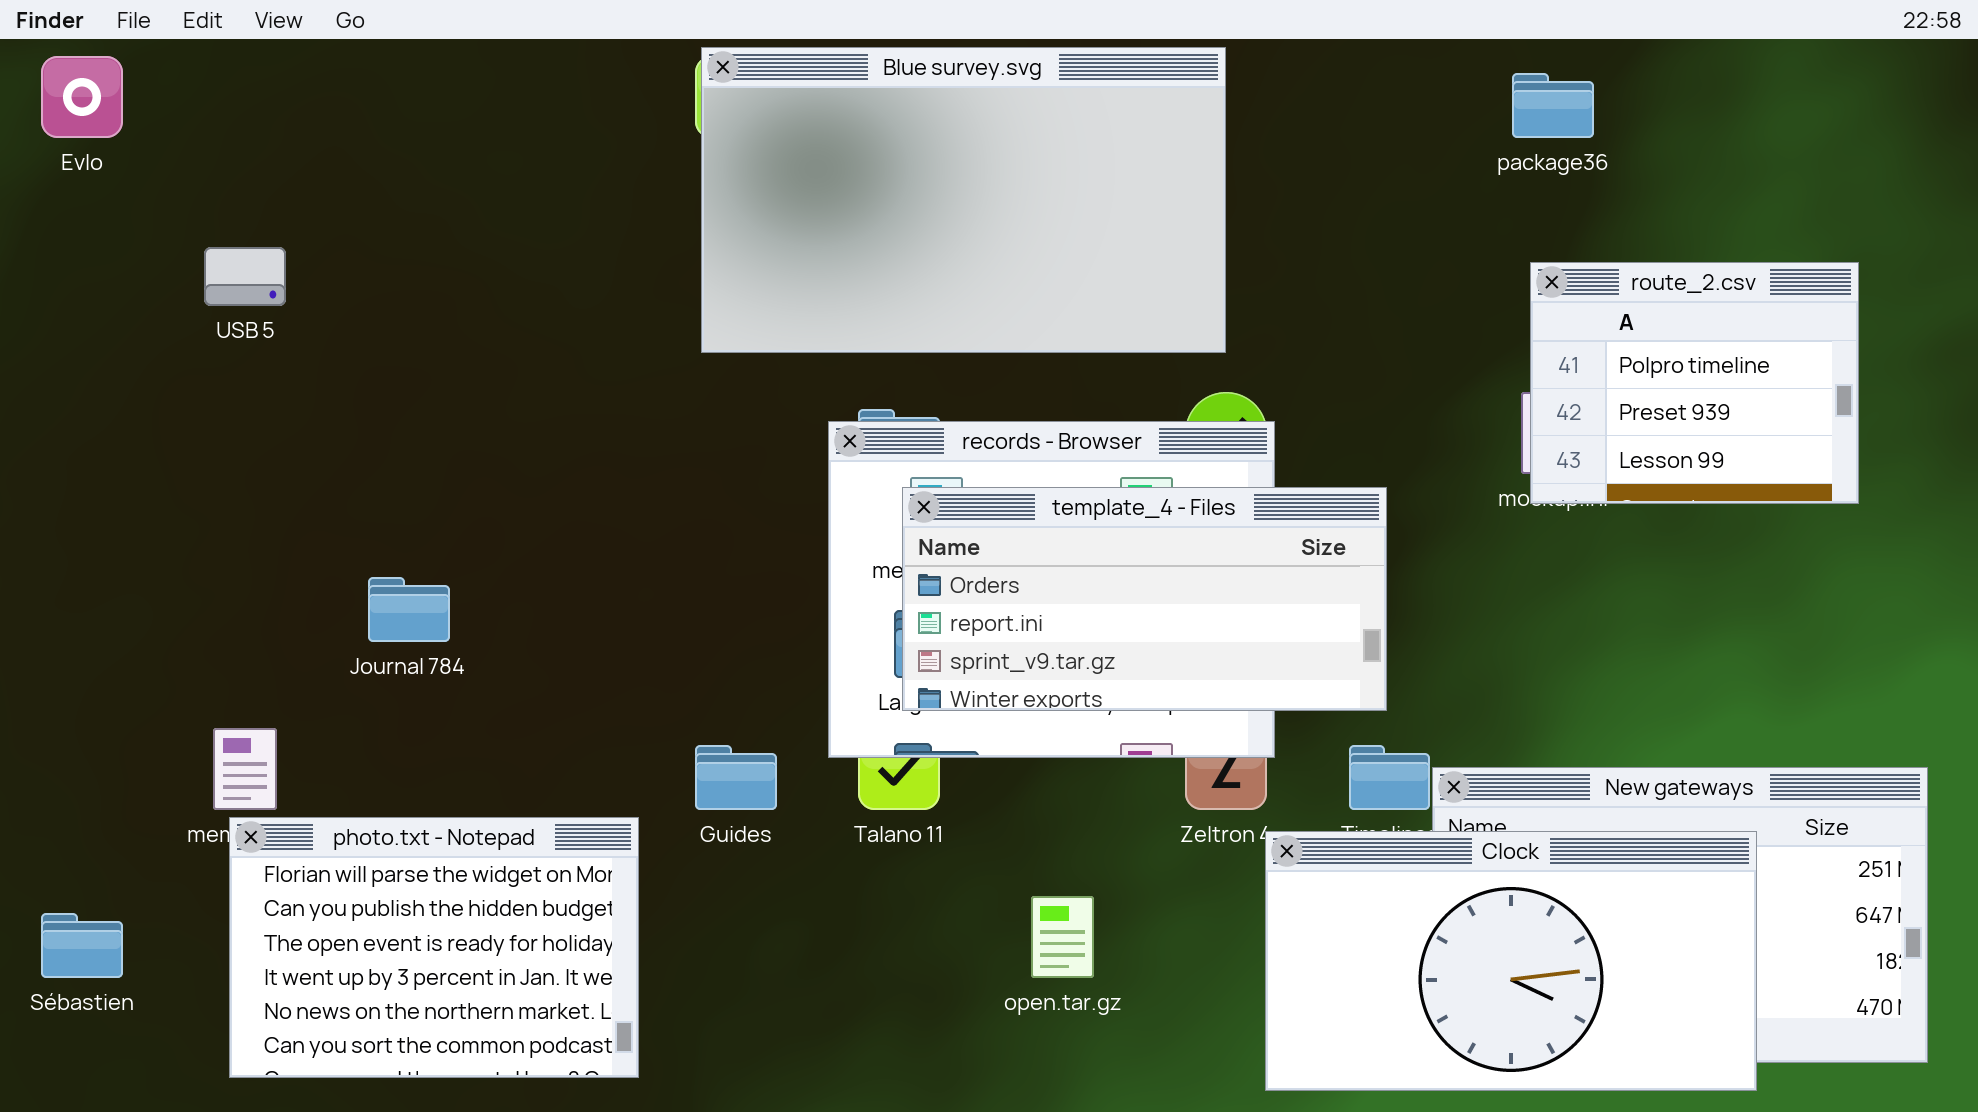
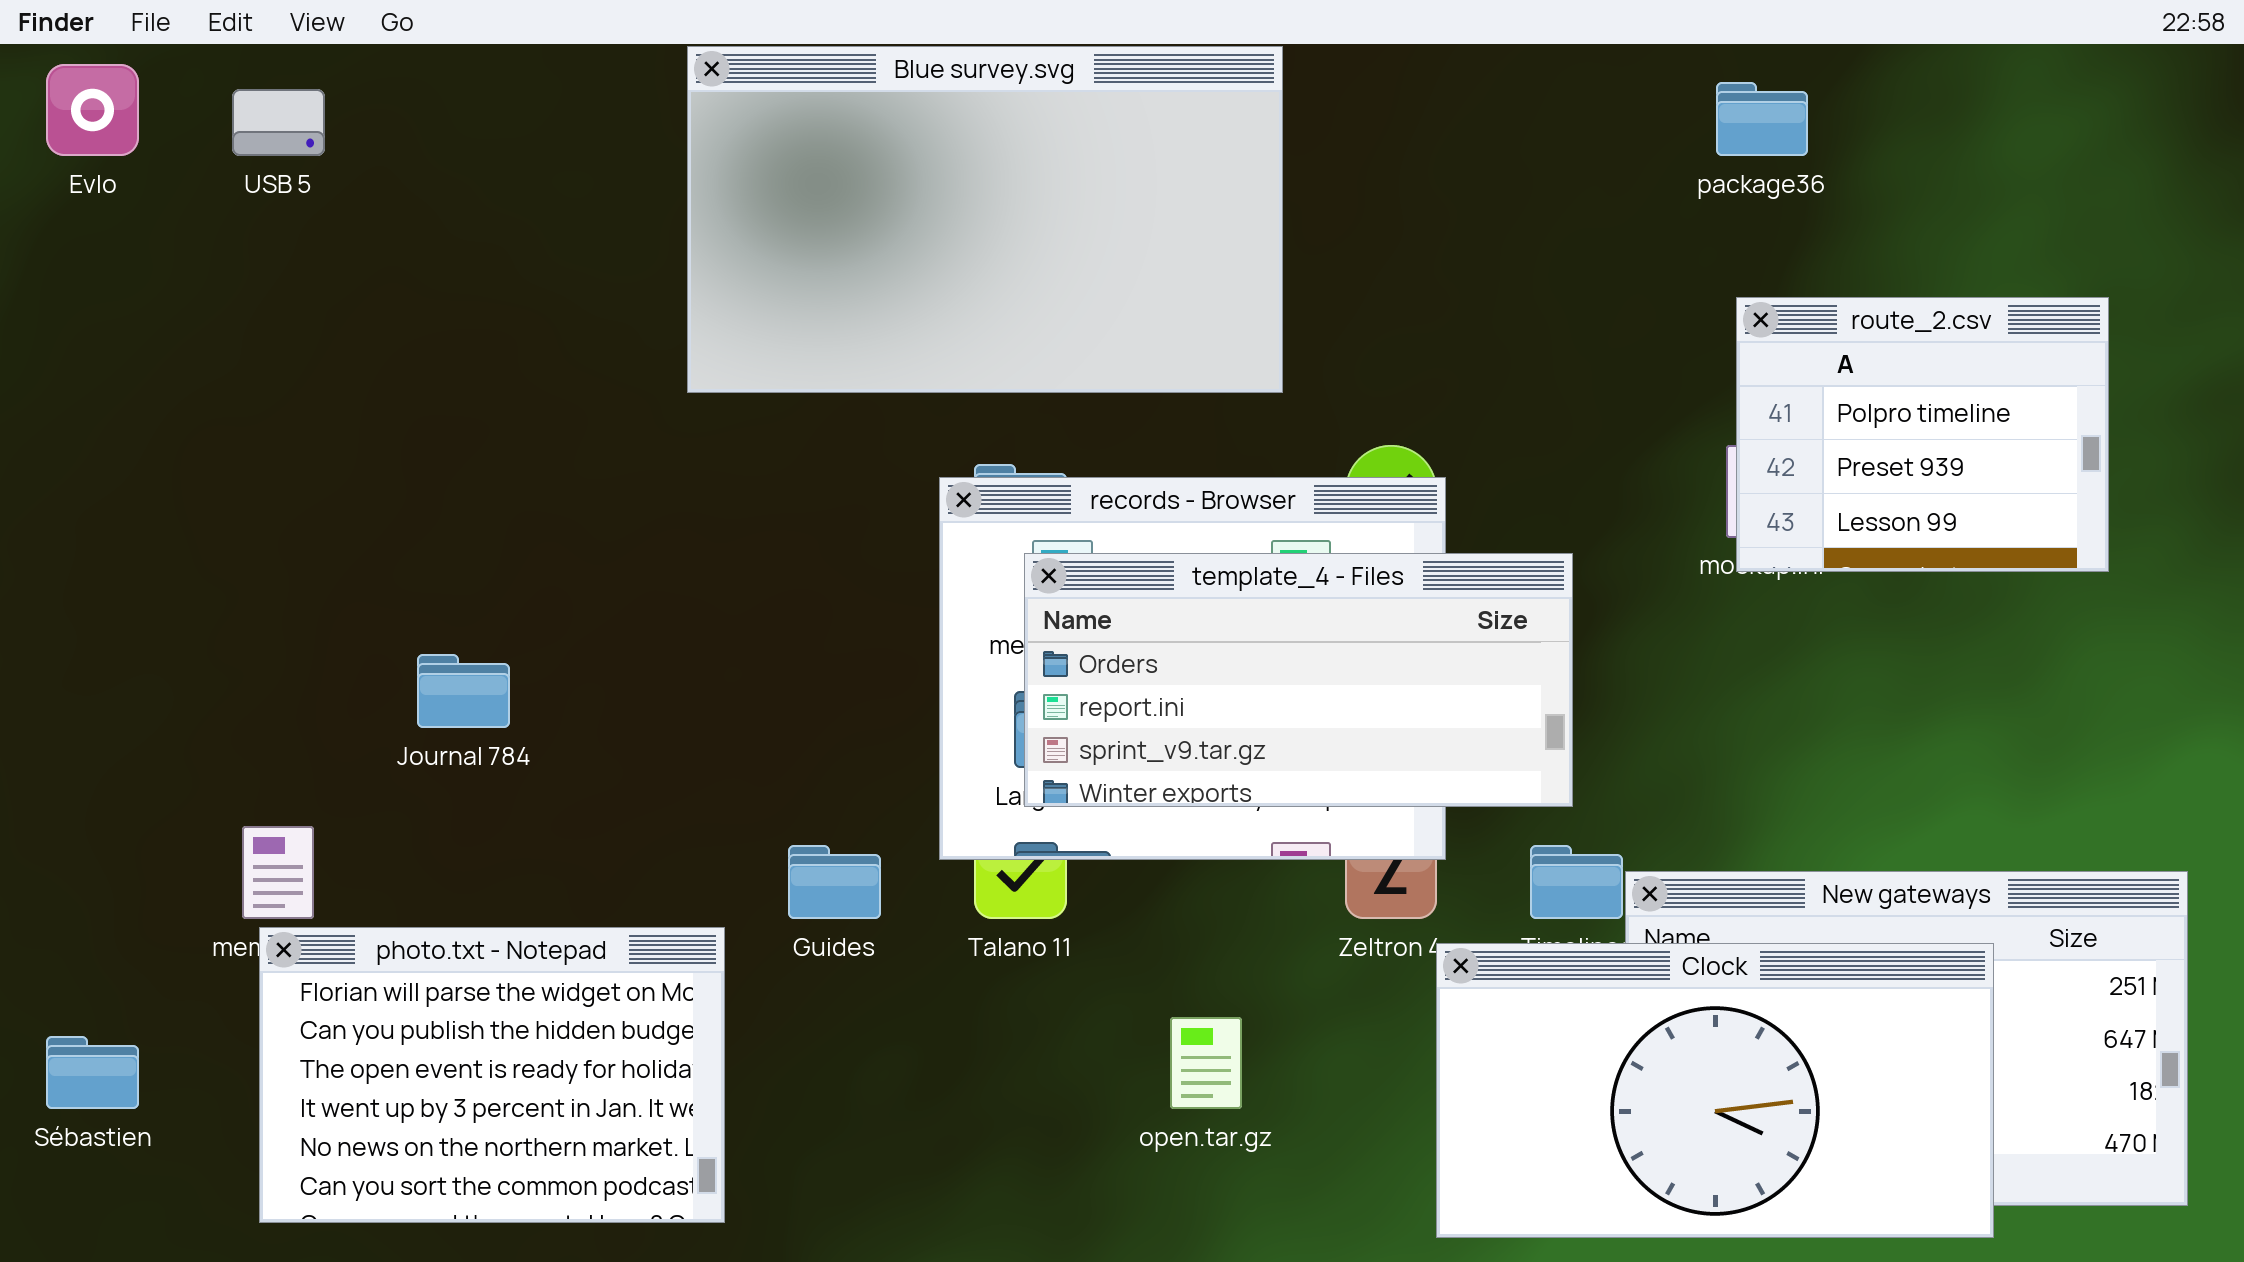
Blue survey.svg: [701,47,1226,353] -> [687,46,1283,393], moved
USB 5: [204,247,286,306] -> [232,89,325,156], moved

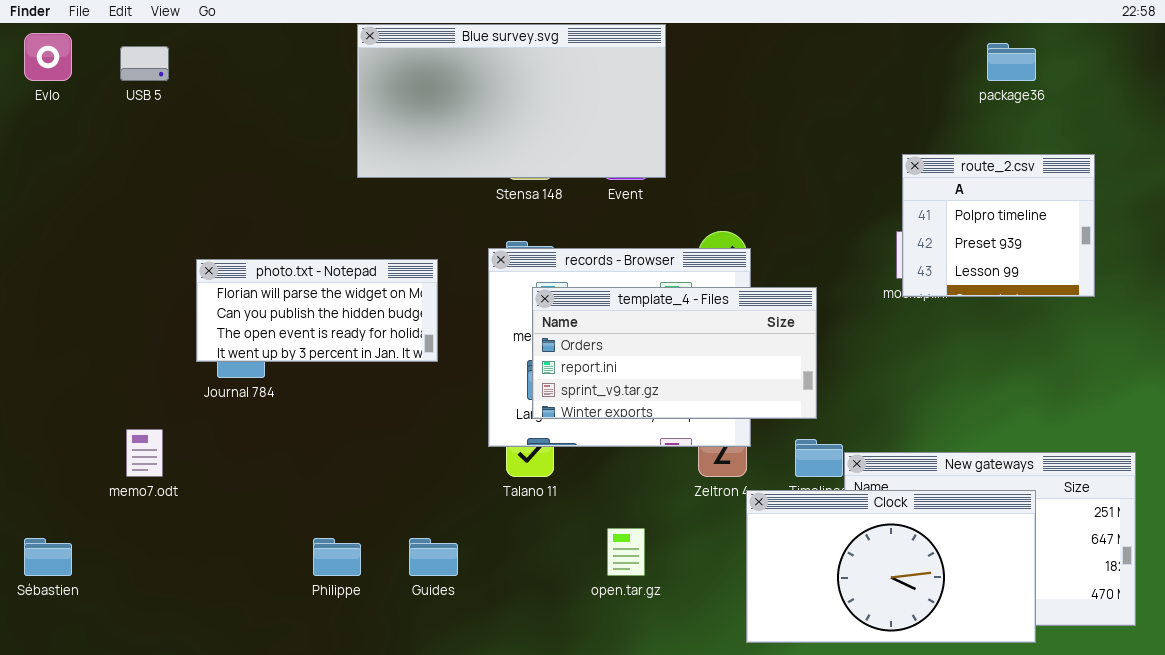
Blue survey.svg: [687,46,1283,393] -> [357,24,666,178], resized
package36: [1716,82,1808,156] -> [987,43,1036,81], moved
Guides: [788,845,881,919] -> [409,538,458,576], moved
photo.txt - Notepad: [259,927,725,1223] -> [196,259,438,362], moved, resized

